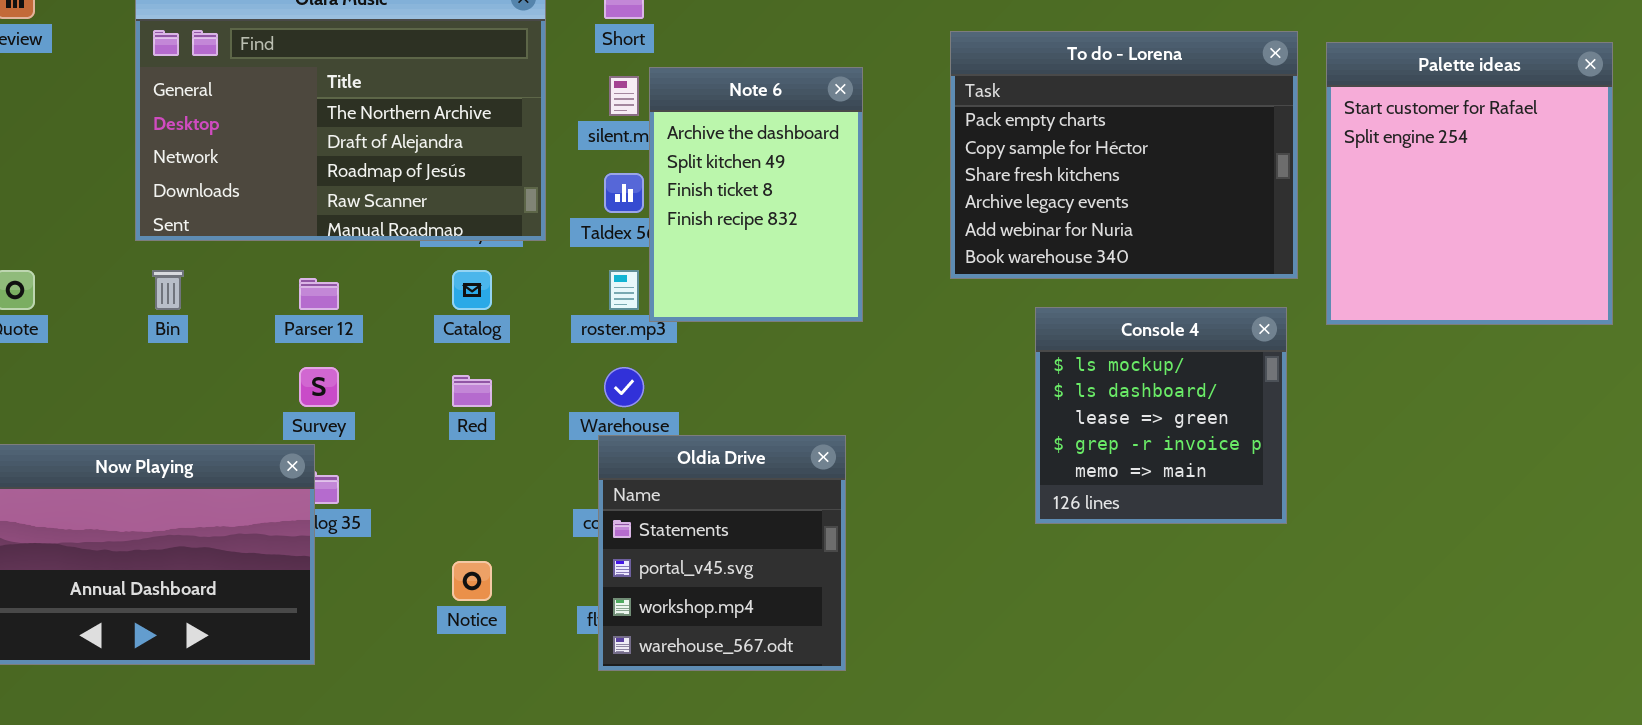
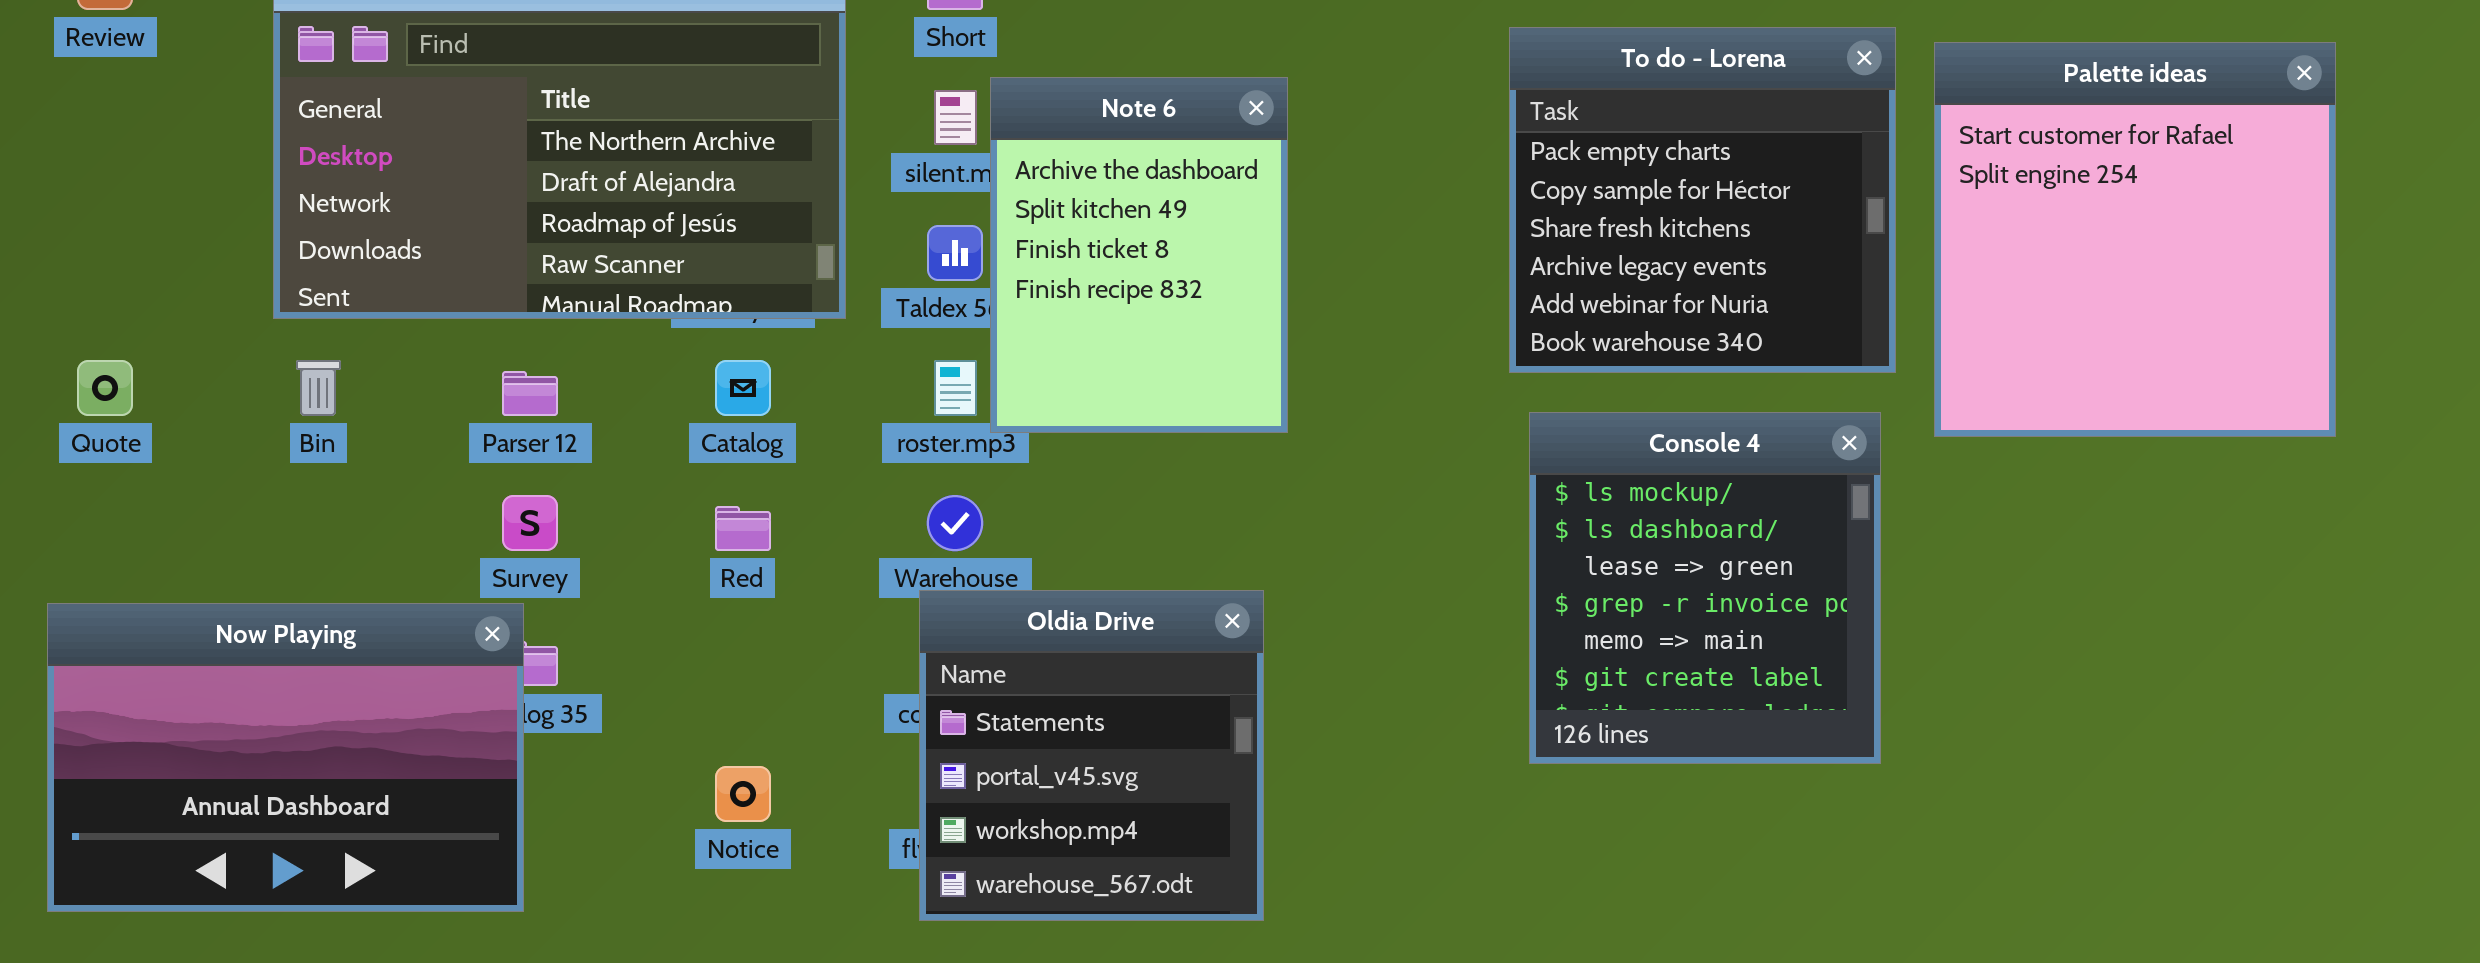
To do - Lorena: [950,31,1298,279] -> [1509,27,1896,373], resized
Console 4: [1035,307,1287,524] -> [1529,412,1881,764], resized

